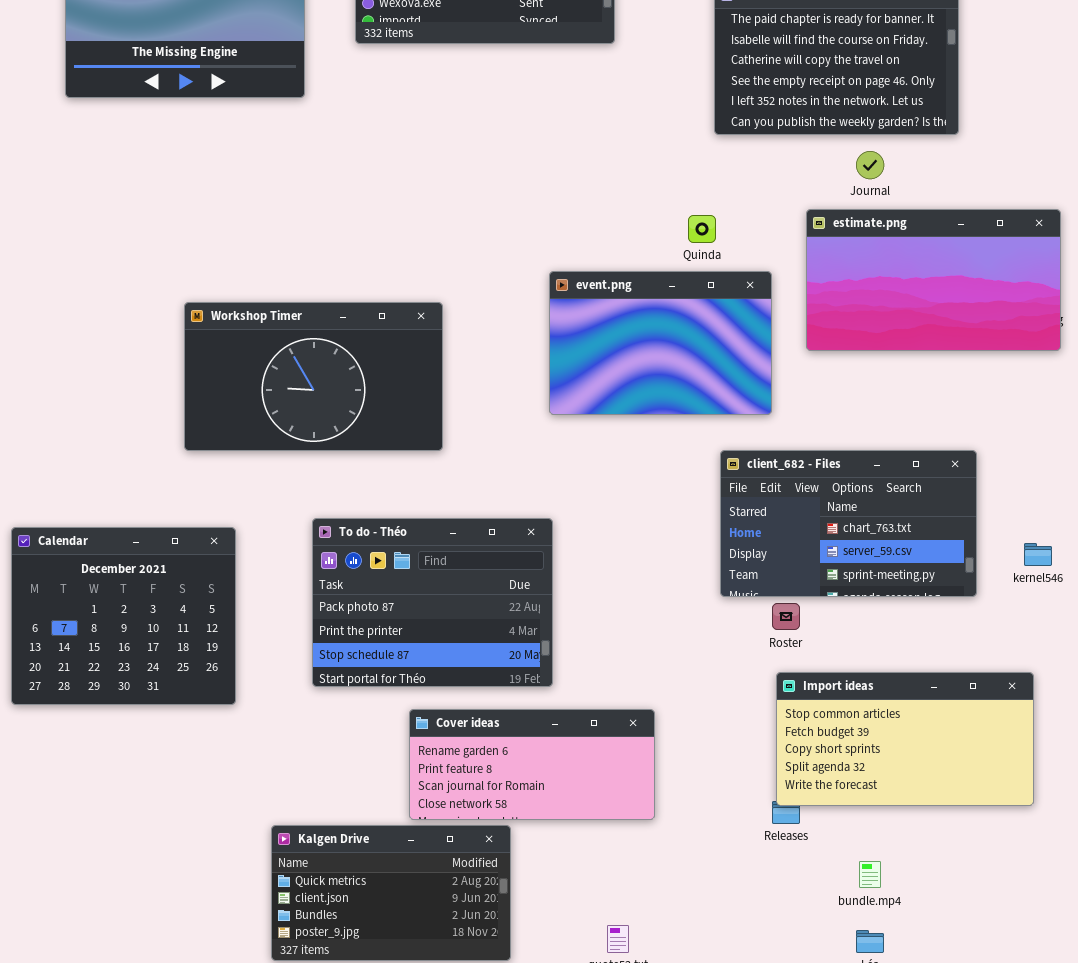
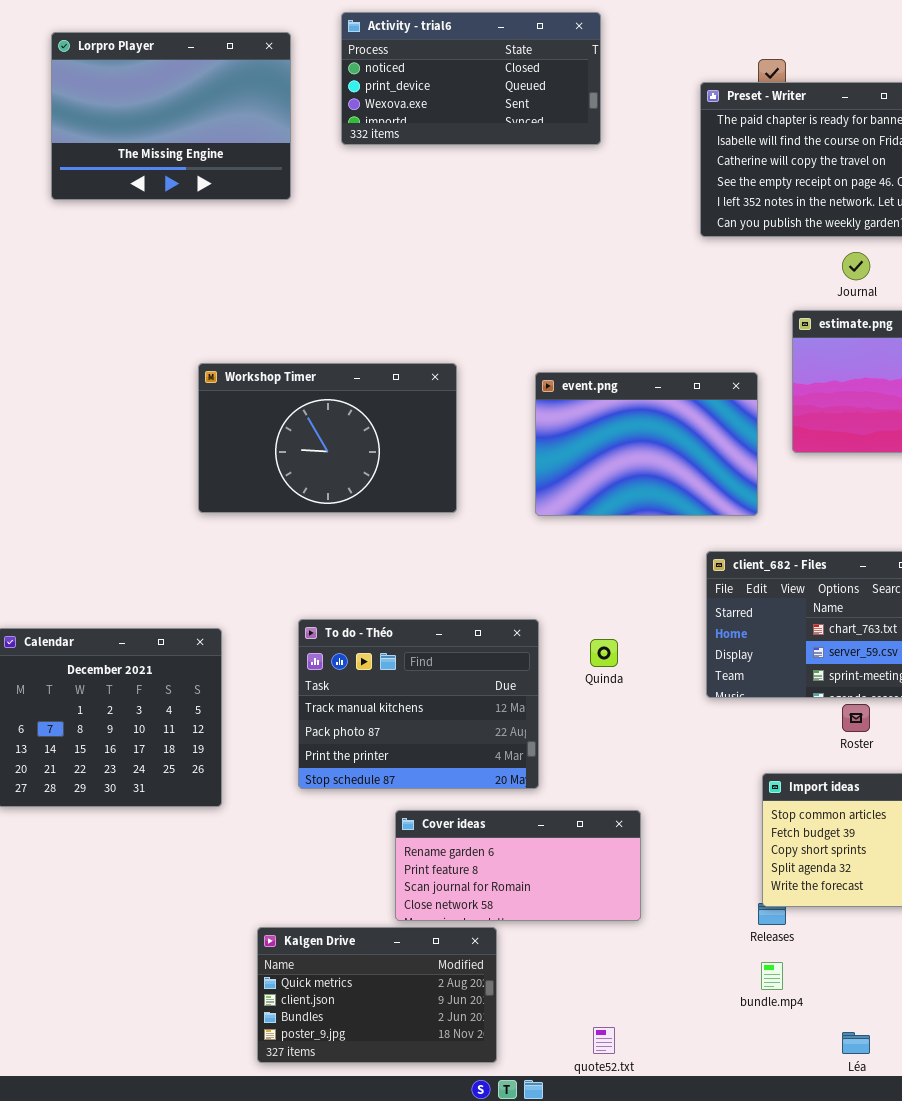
Quinda: [688,215,716,243] -> [590,639,618,667], moved
Workshop Timer: [184,302,443,451] -> [198,363,457,513], moved
To do - Théo: [312,518,553,687] -> [298,619,539,789], scrolled up 1 row
Roster: [772,603,800,630] -> [842,704,870,732], moved
bundle.mp4: [859,861,881,888] -> [761,962,783,990], moved

